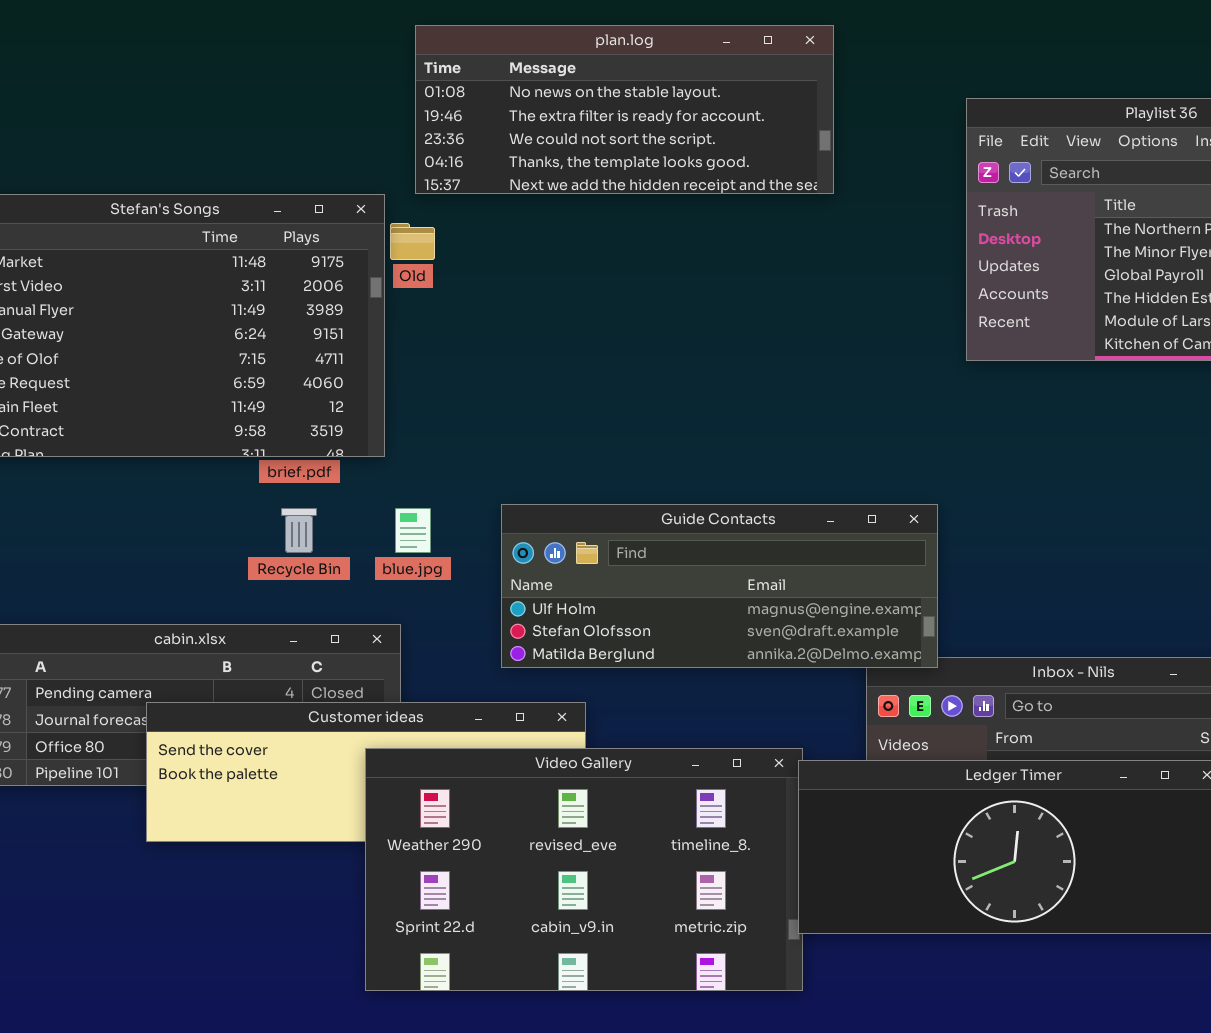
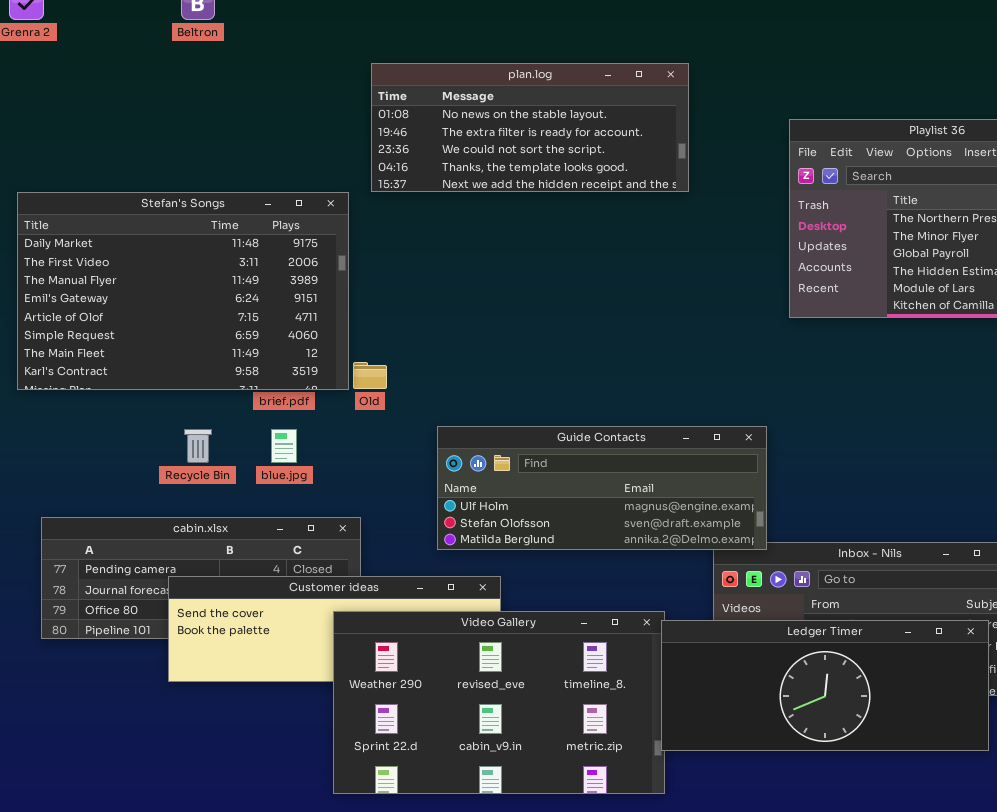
Old: [390,223,435,260] -> [353,362,387,389], moved
Recycle Bin: [281,508,317,553] -> [184,429,212,463], moved
blue.jpg: [395,508,431,553] -> [271,429,297,463], moved

